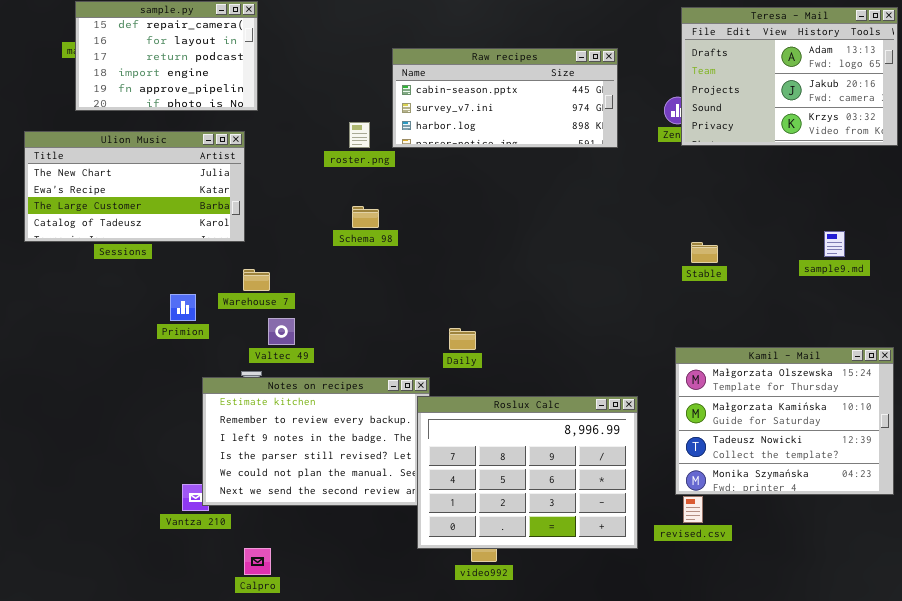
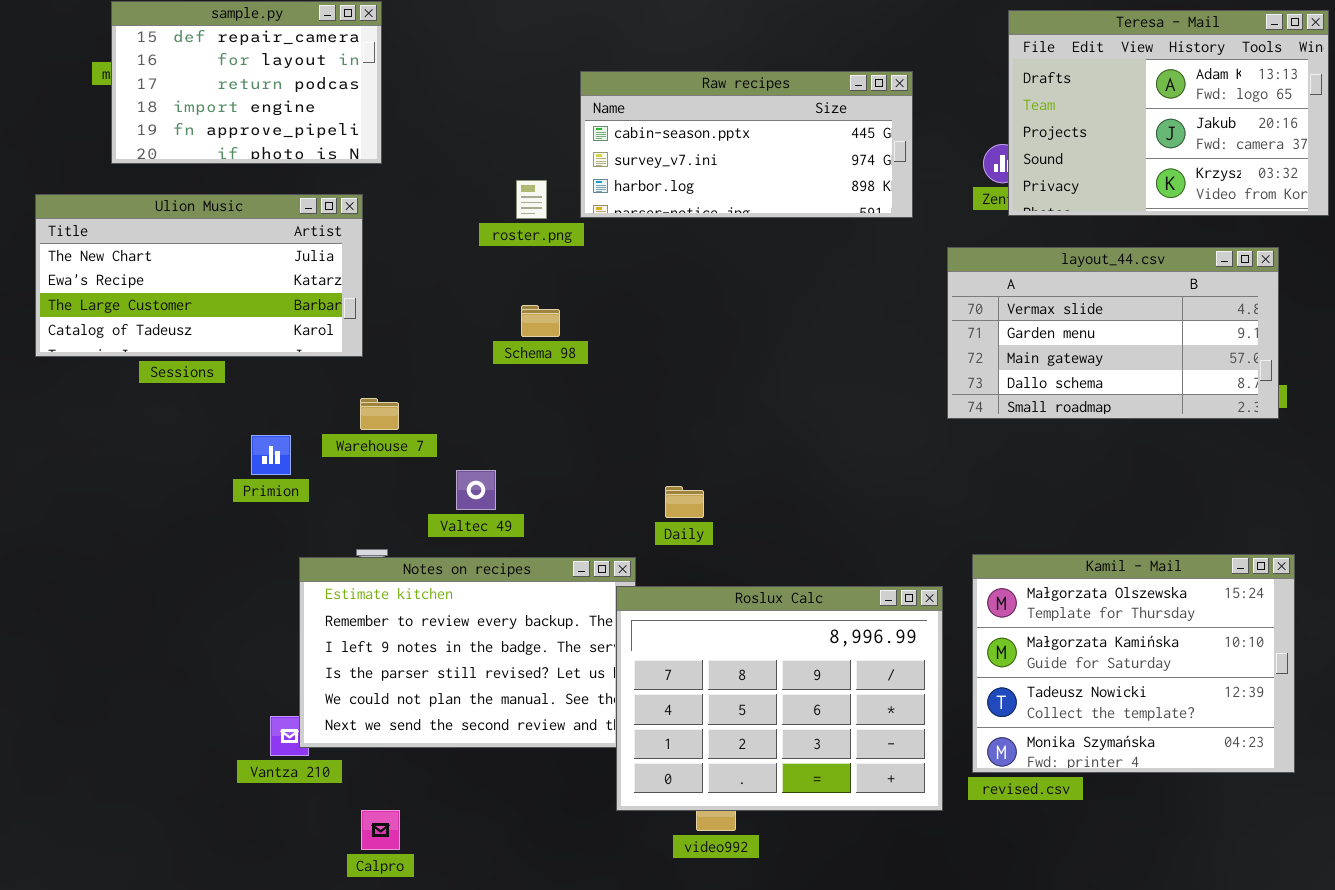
layout_44.csv: none -> [947,247,1279,419], opened
Valtec 49: [268,318,295,345] -> [456,470,496,510], moved
Kamil - Mail: [675,347,894,495] -> [972,554,1295,773], moved

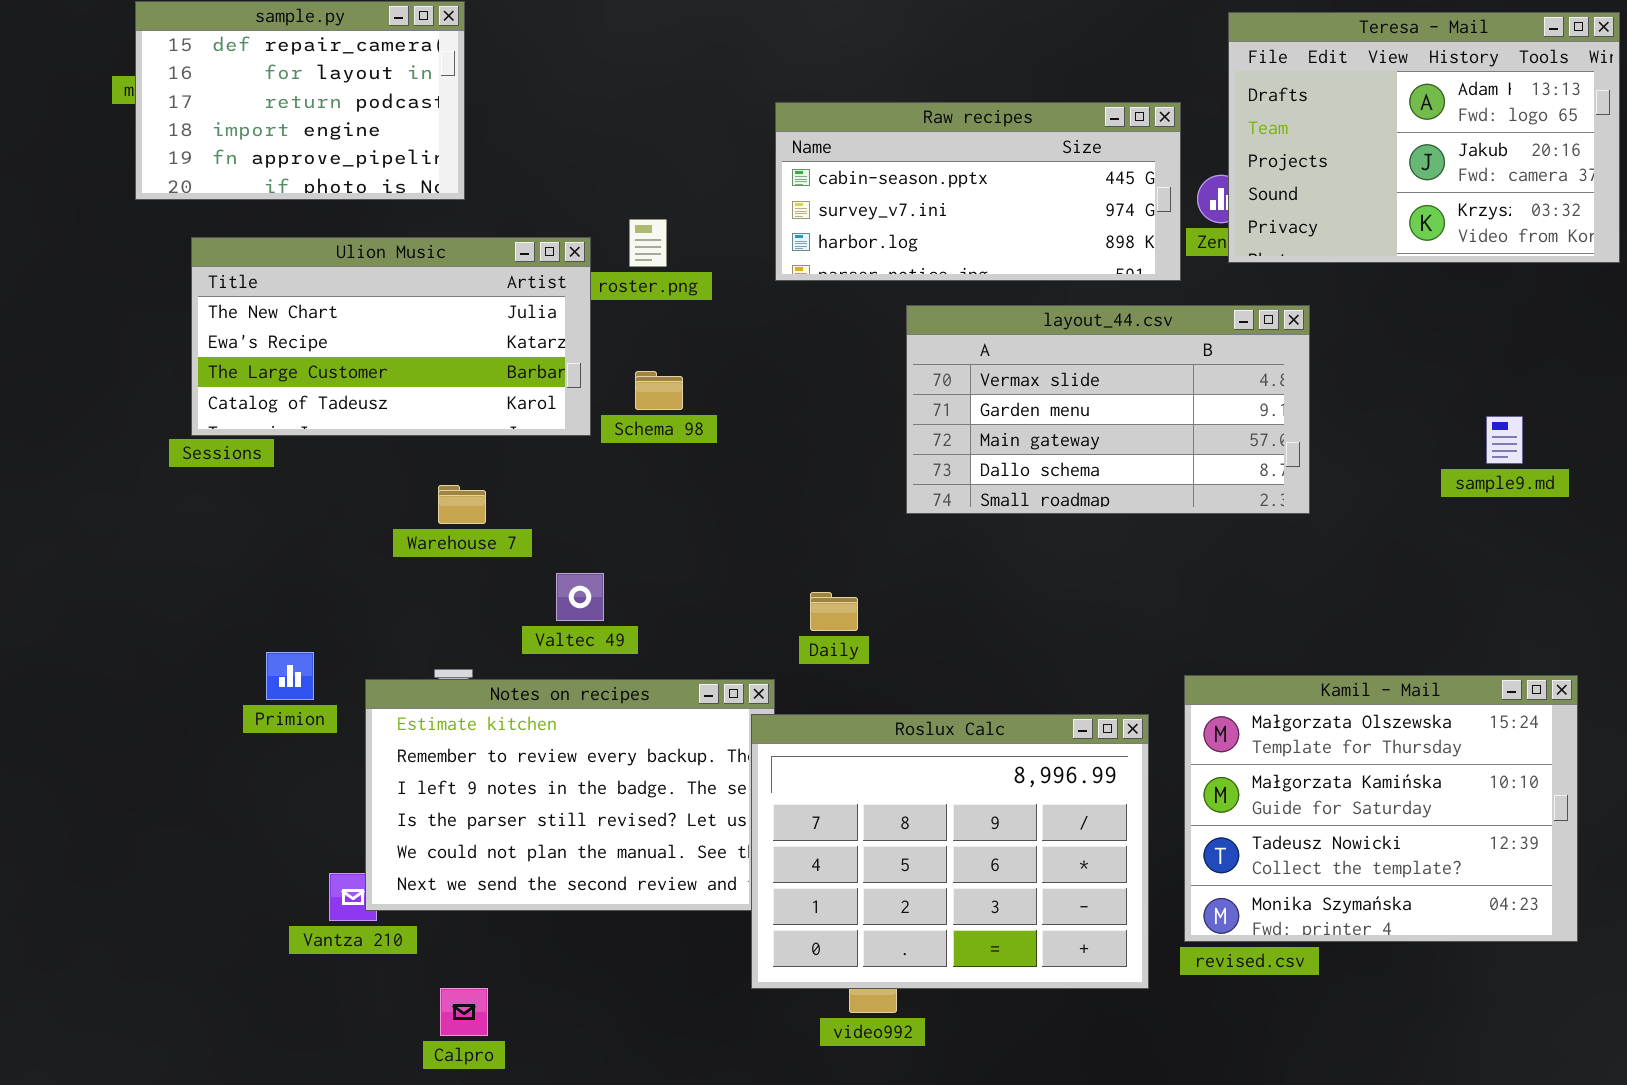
Raw recipes: [580,71,913,218] -> [775,102,1181,281], moved
Ulion Music: [35,194,363,357] -> [191,237,591,436], moved
layout_44.csv: [947,247,1279,419] -> [906,305,1310,514], moved
Primion: [251,435,291,475] -> [266,652,314,700], moved

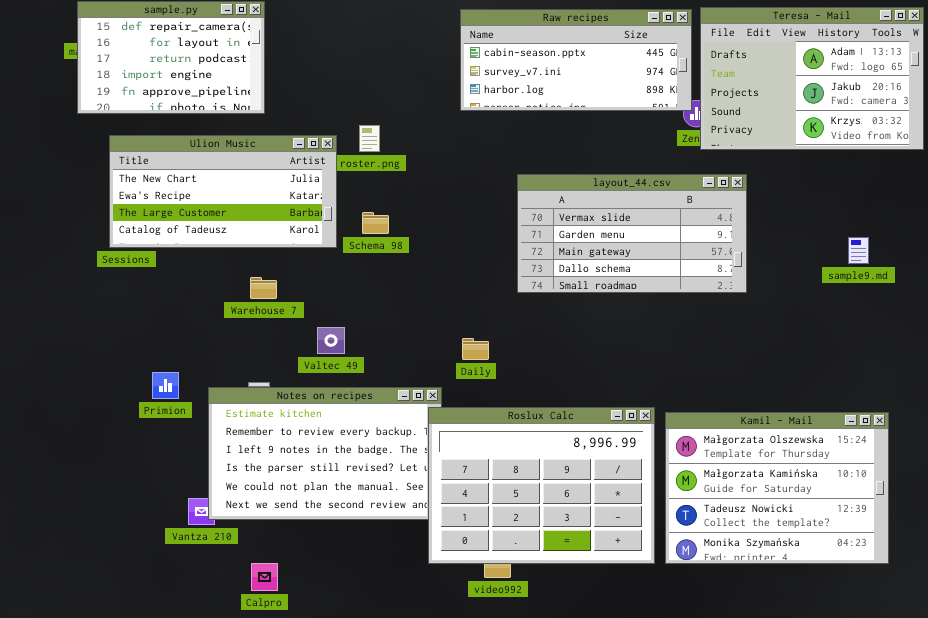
Raw recipes: [775,102,1181,281] -> [460,9,692,111], moved
Kamil - Mail: [1184,675,1578,942] -> [665,412,889,564], moved

